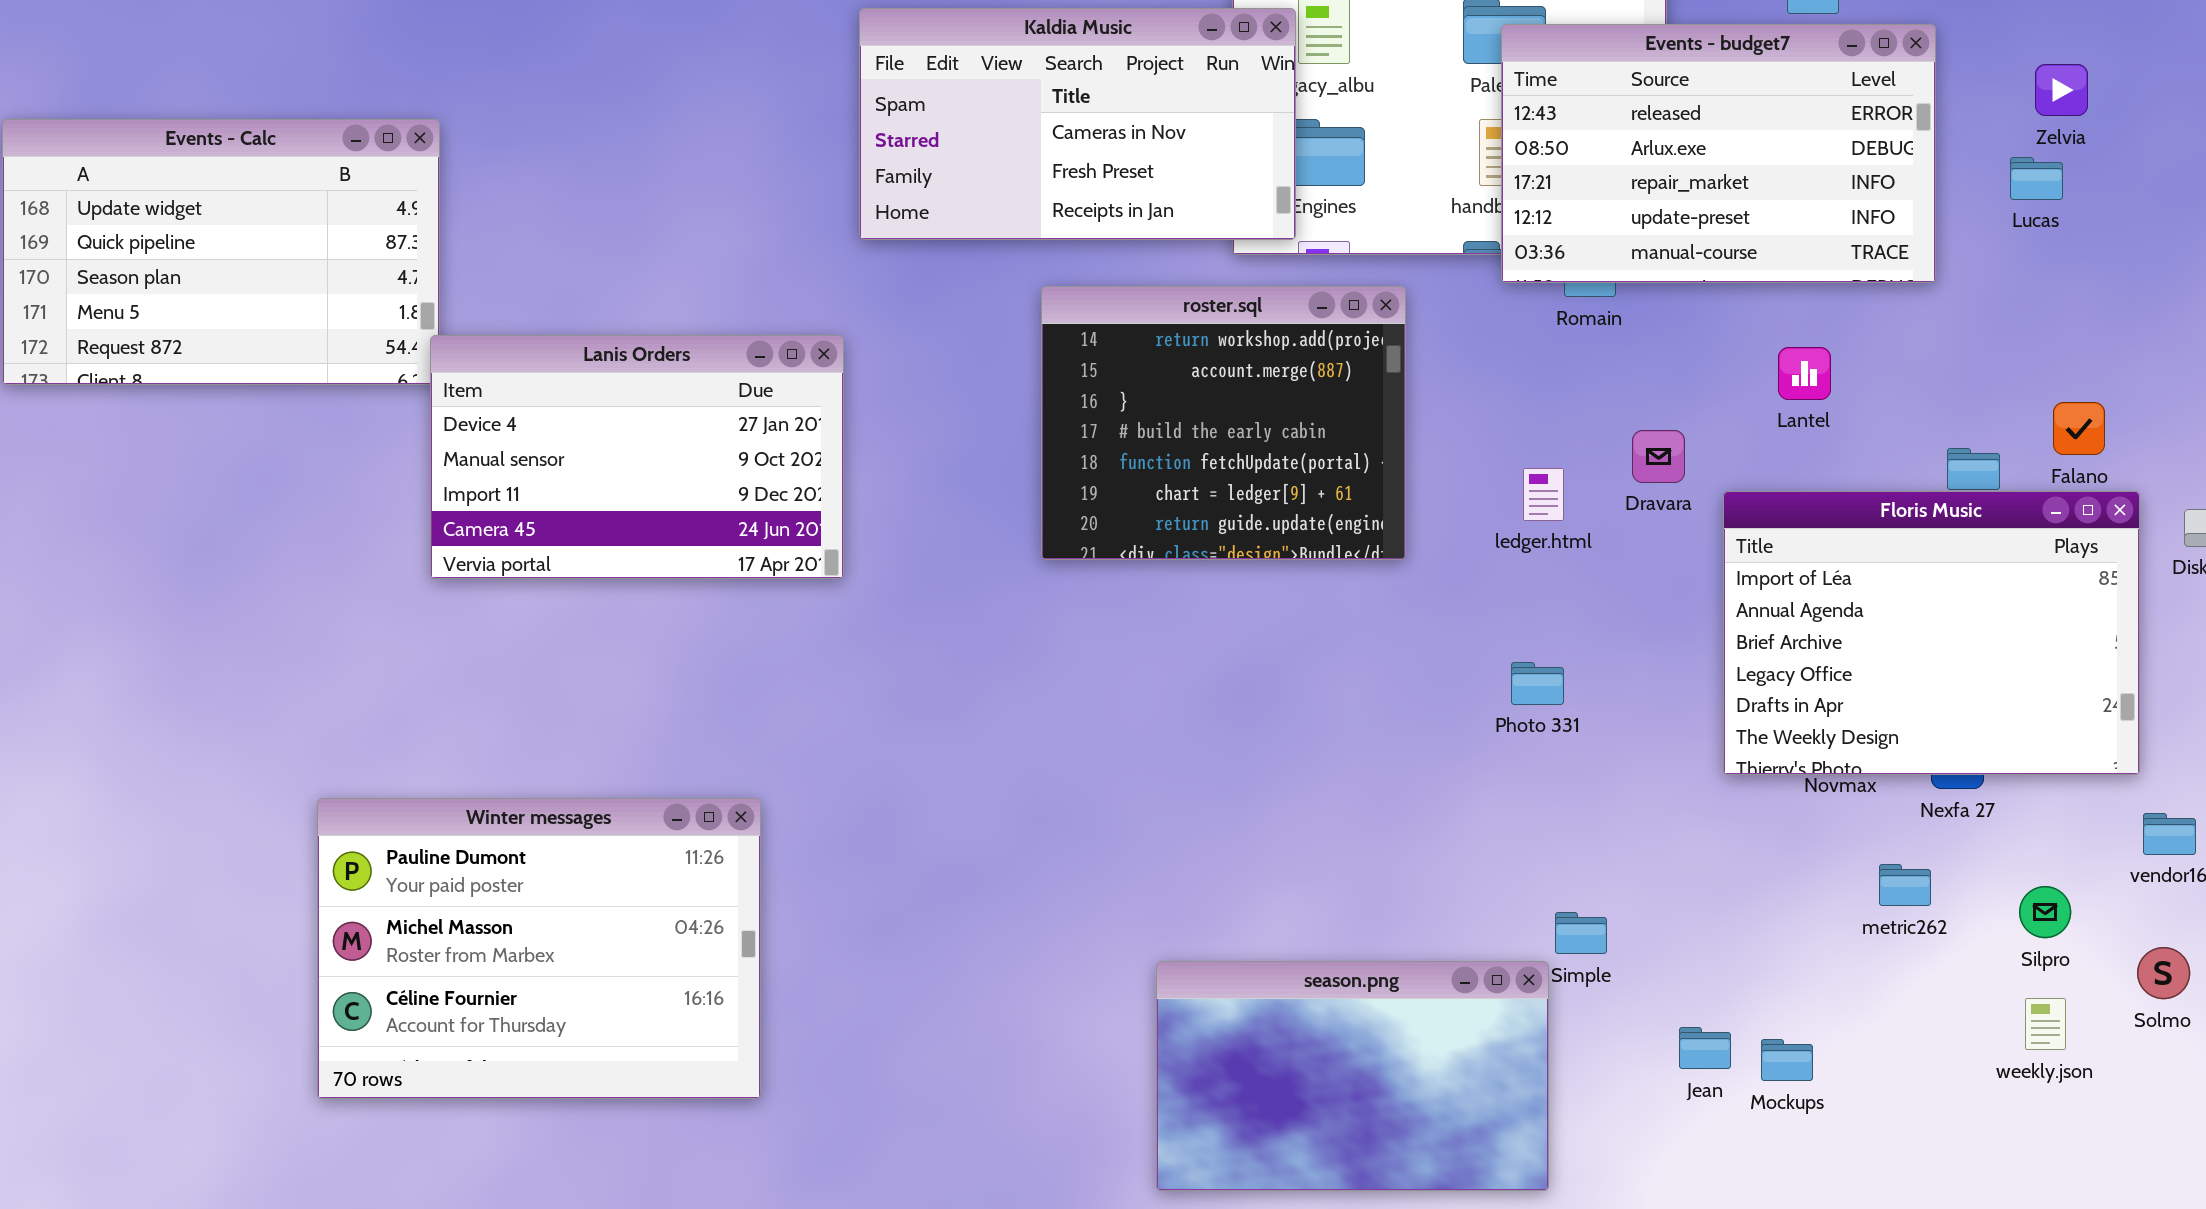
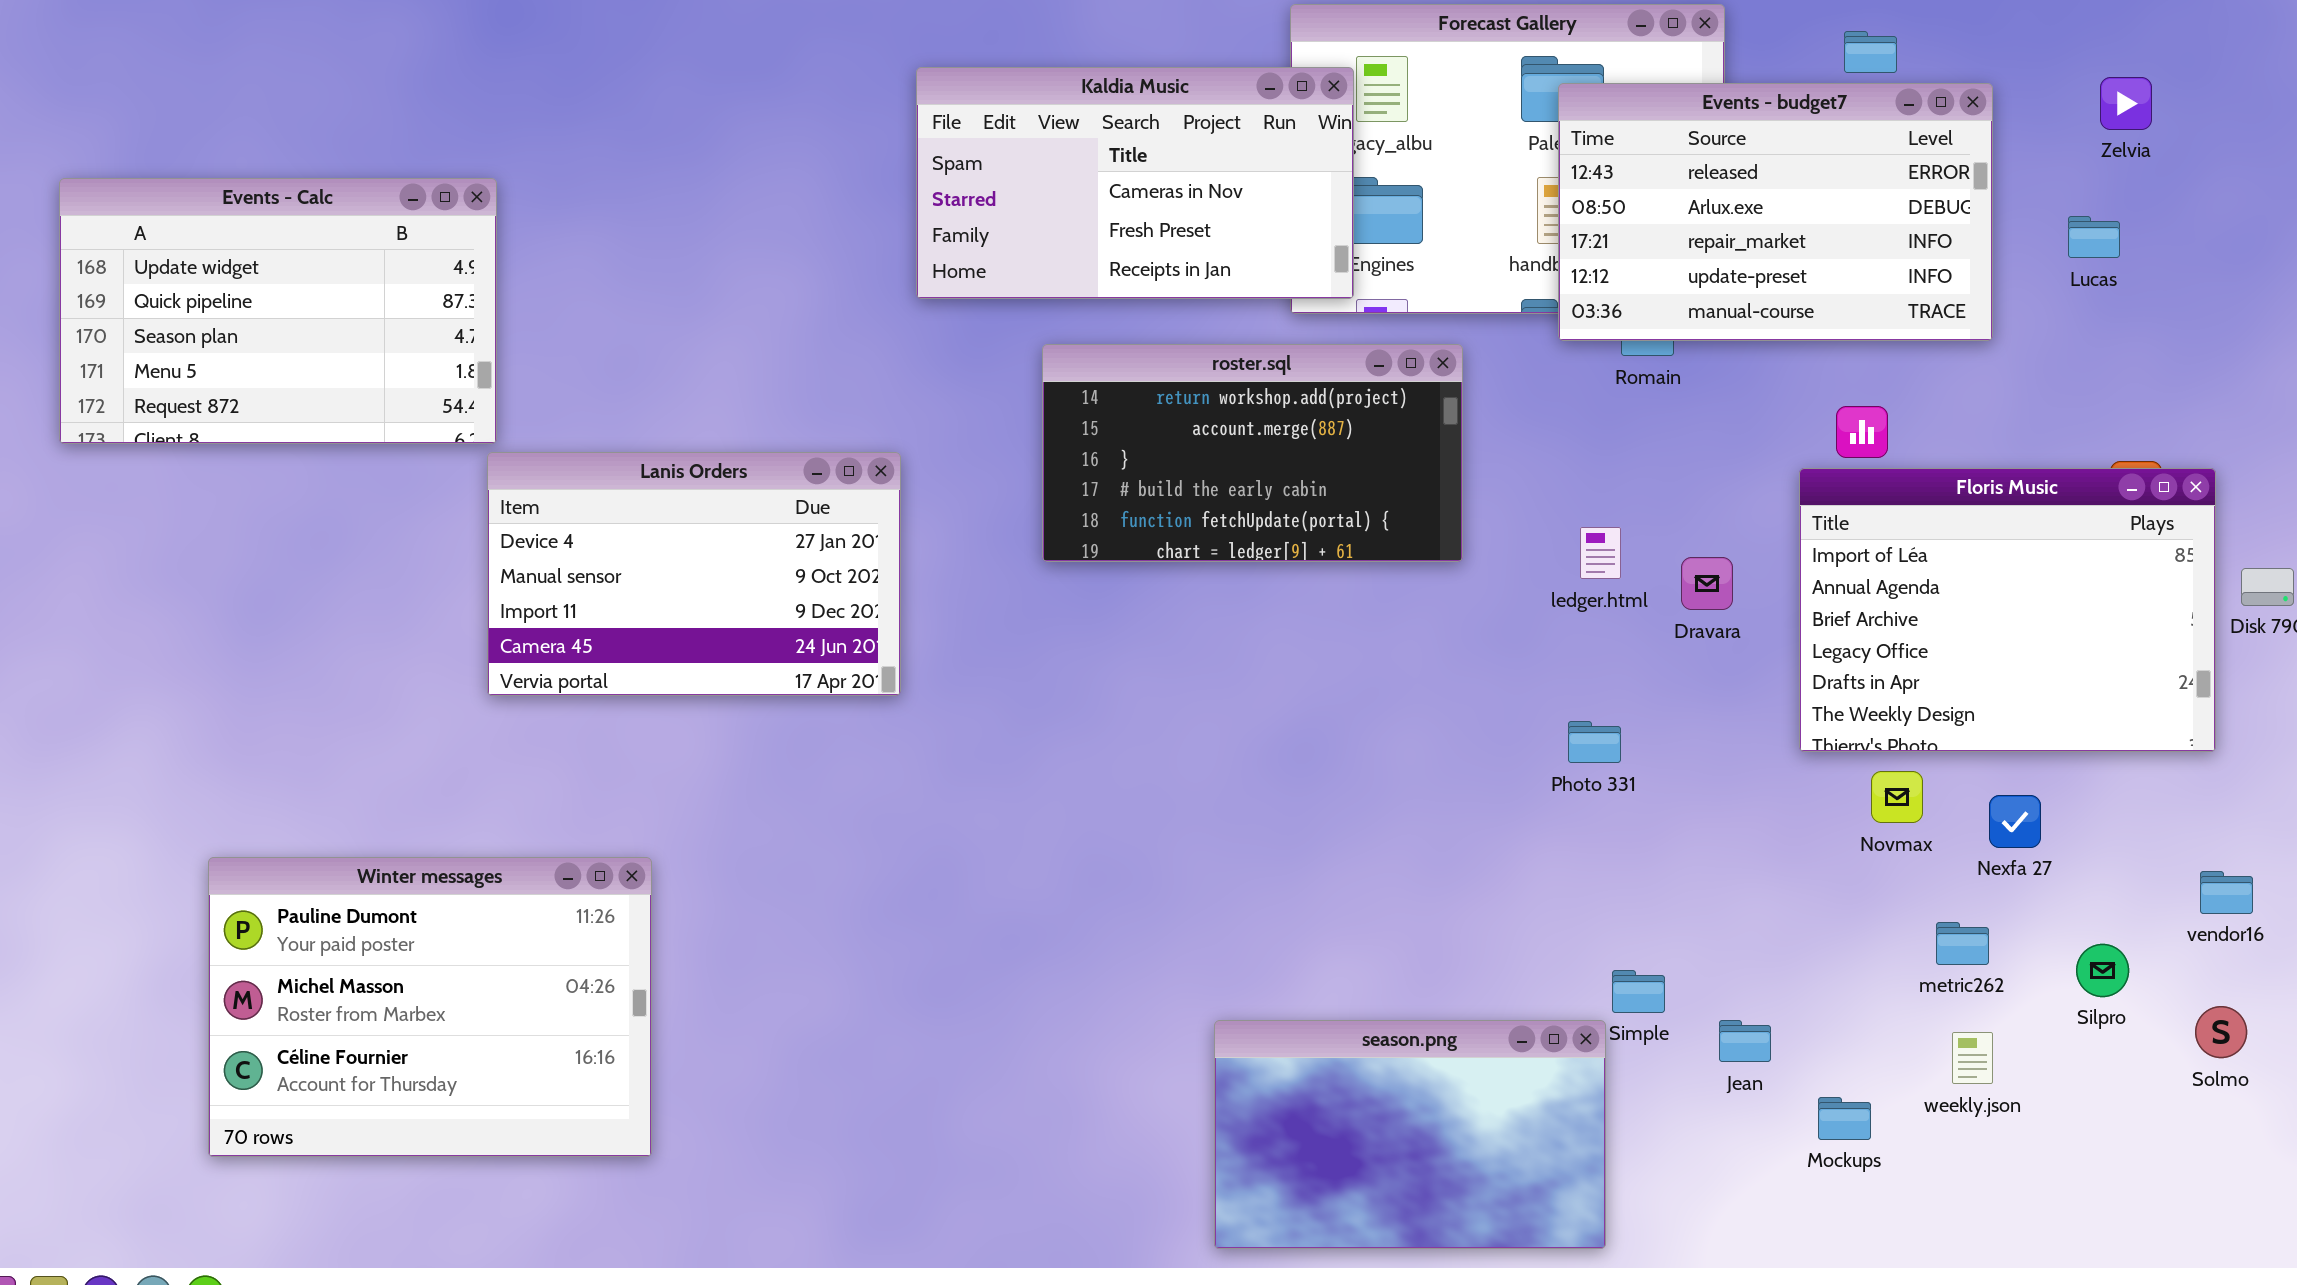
Zelvia: [2035,64,2088,116] -> [2100,77,2152,130], moved
roster.sql: [1041,286,1406,560] -> [1042,344,1463,562], resized
Lanis Orders: [430,335,844,579] -> [487,452,901,696], moved
Dravara: [1632,430,1685,483] -> [1681,557,1733,610], moved
Floris Music: [1723,491,2140,775] -> [1799,468,2216,752], moved
Winter messages: [317,798,761,1099] -> [208,857,652,1157], moved
weekly.json: [2025,998,2066,1050] -> [1952,1032,1993,1084], moved
Jean: [1679,1027,1731,1069] -> [1719,1020,1771,1062], moved

